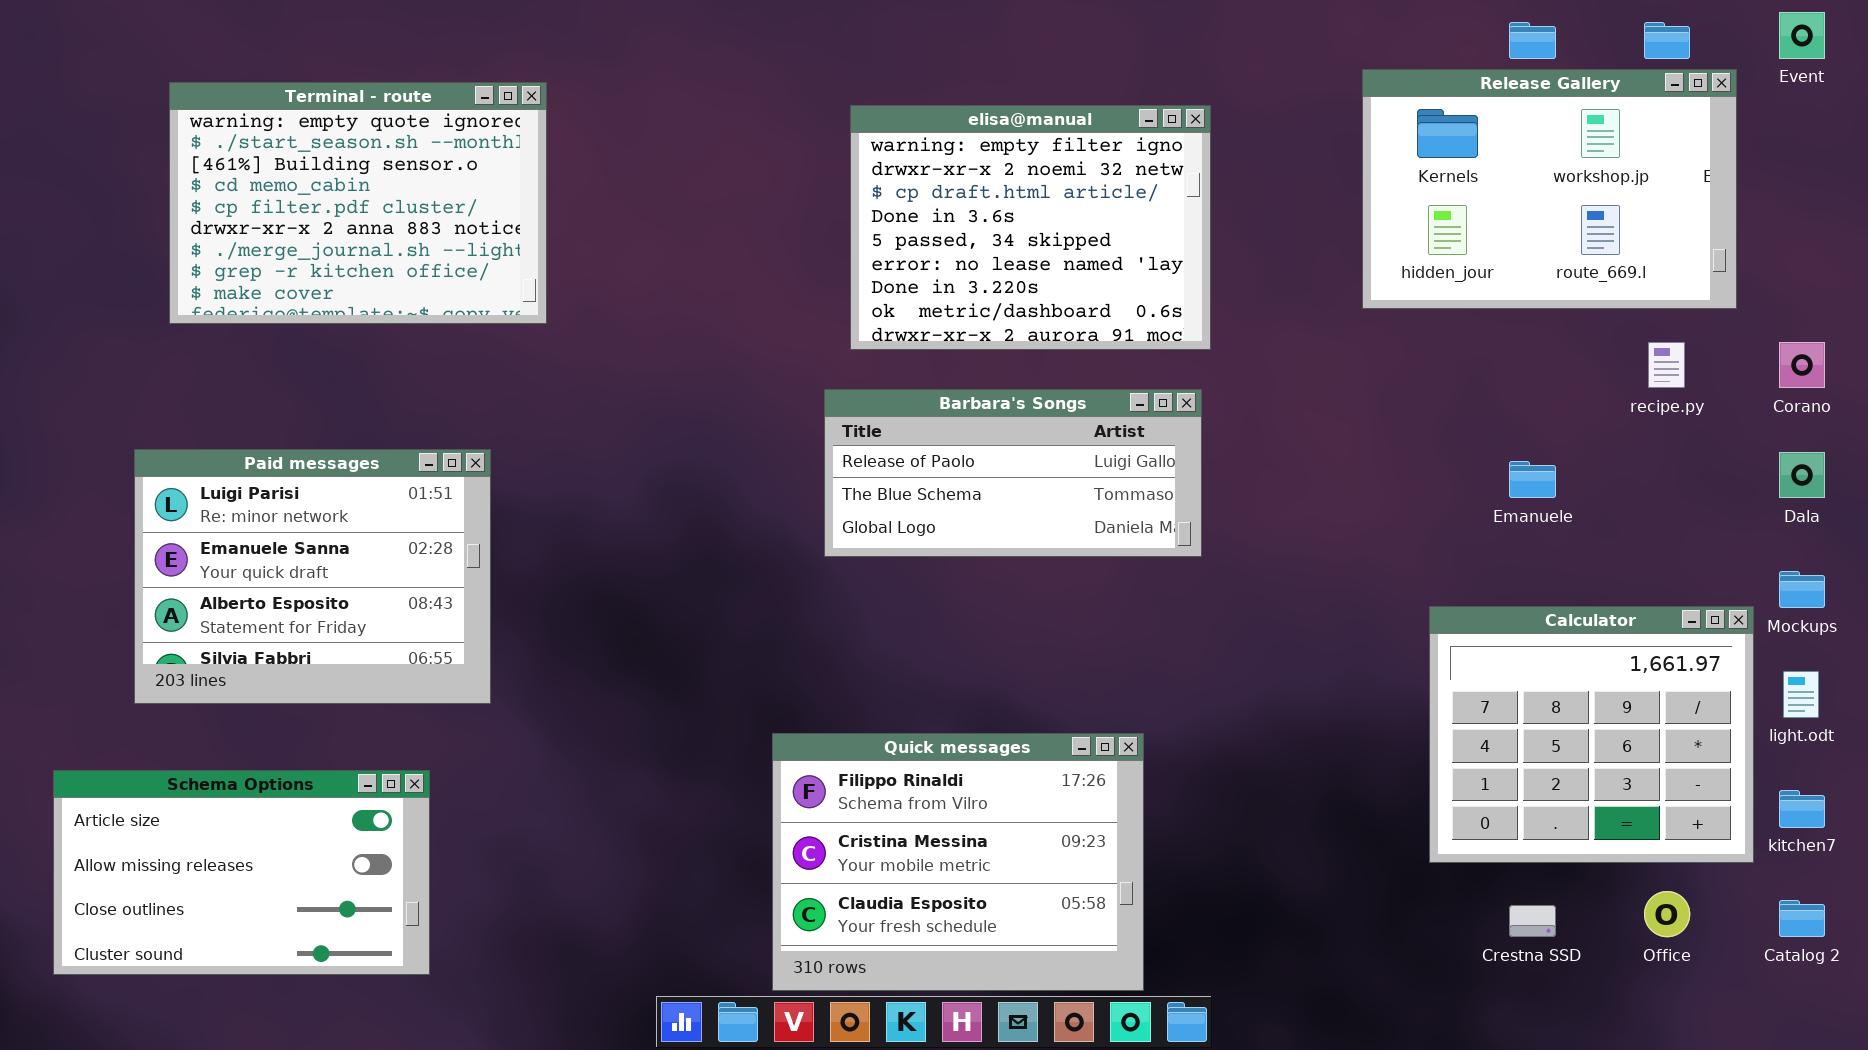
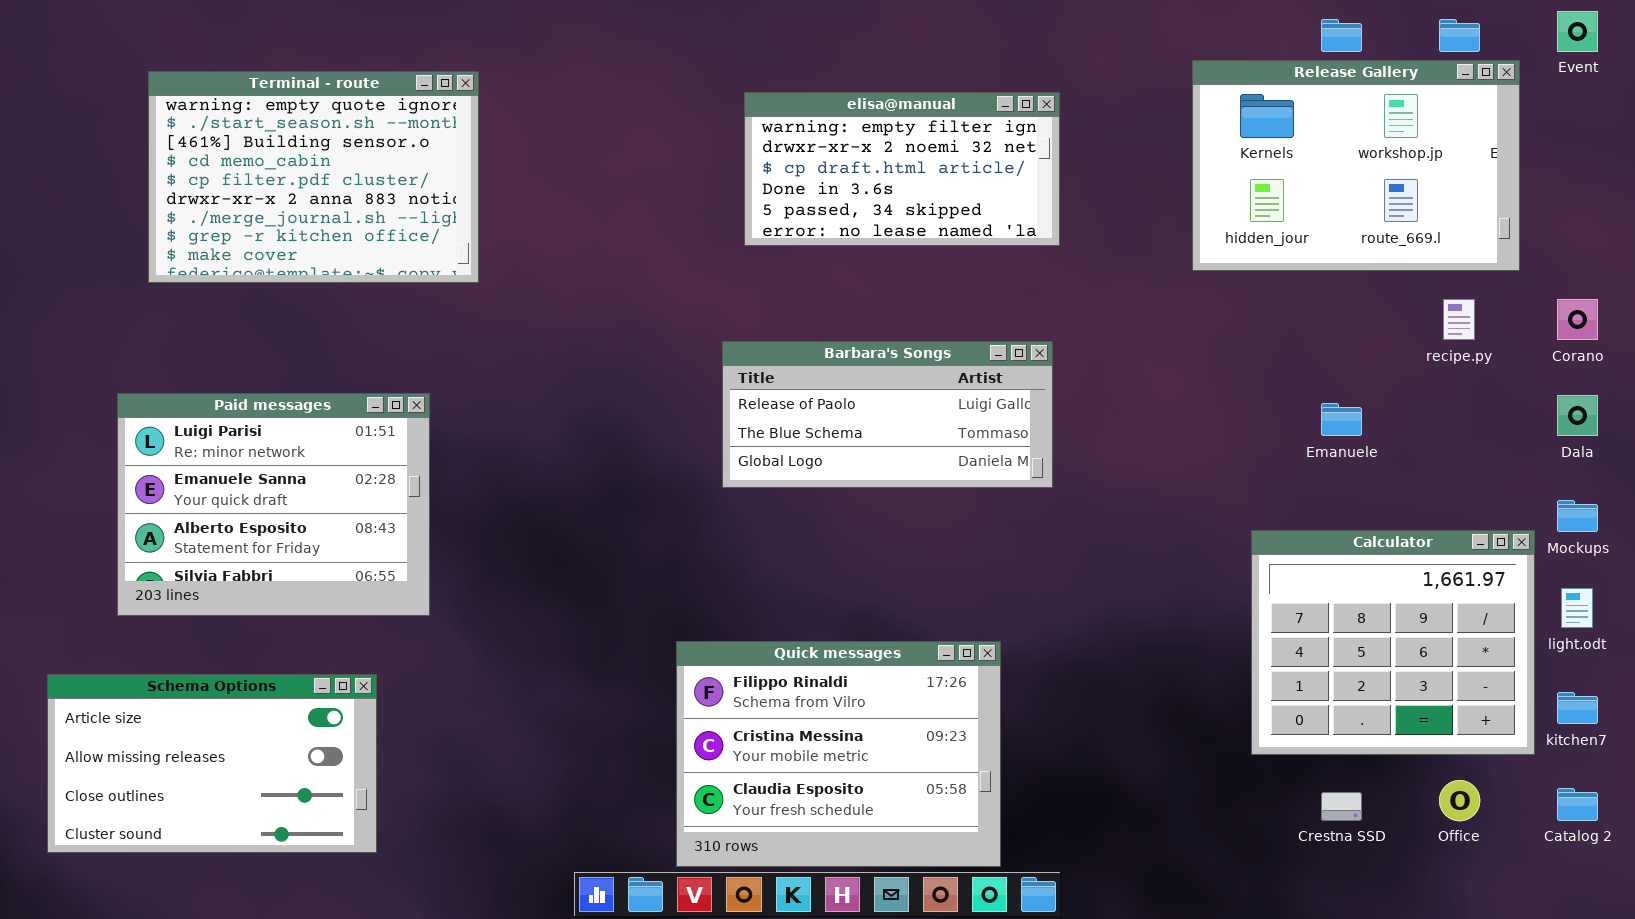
elisa@manual: [850,105,1211,350] -> [744,92,1060,246], resized

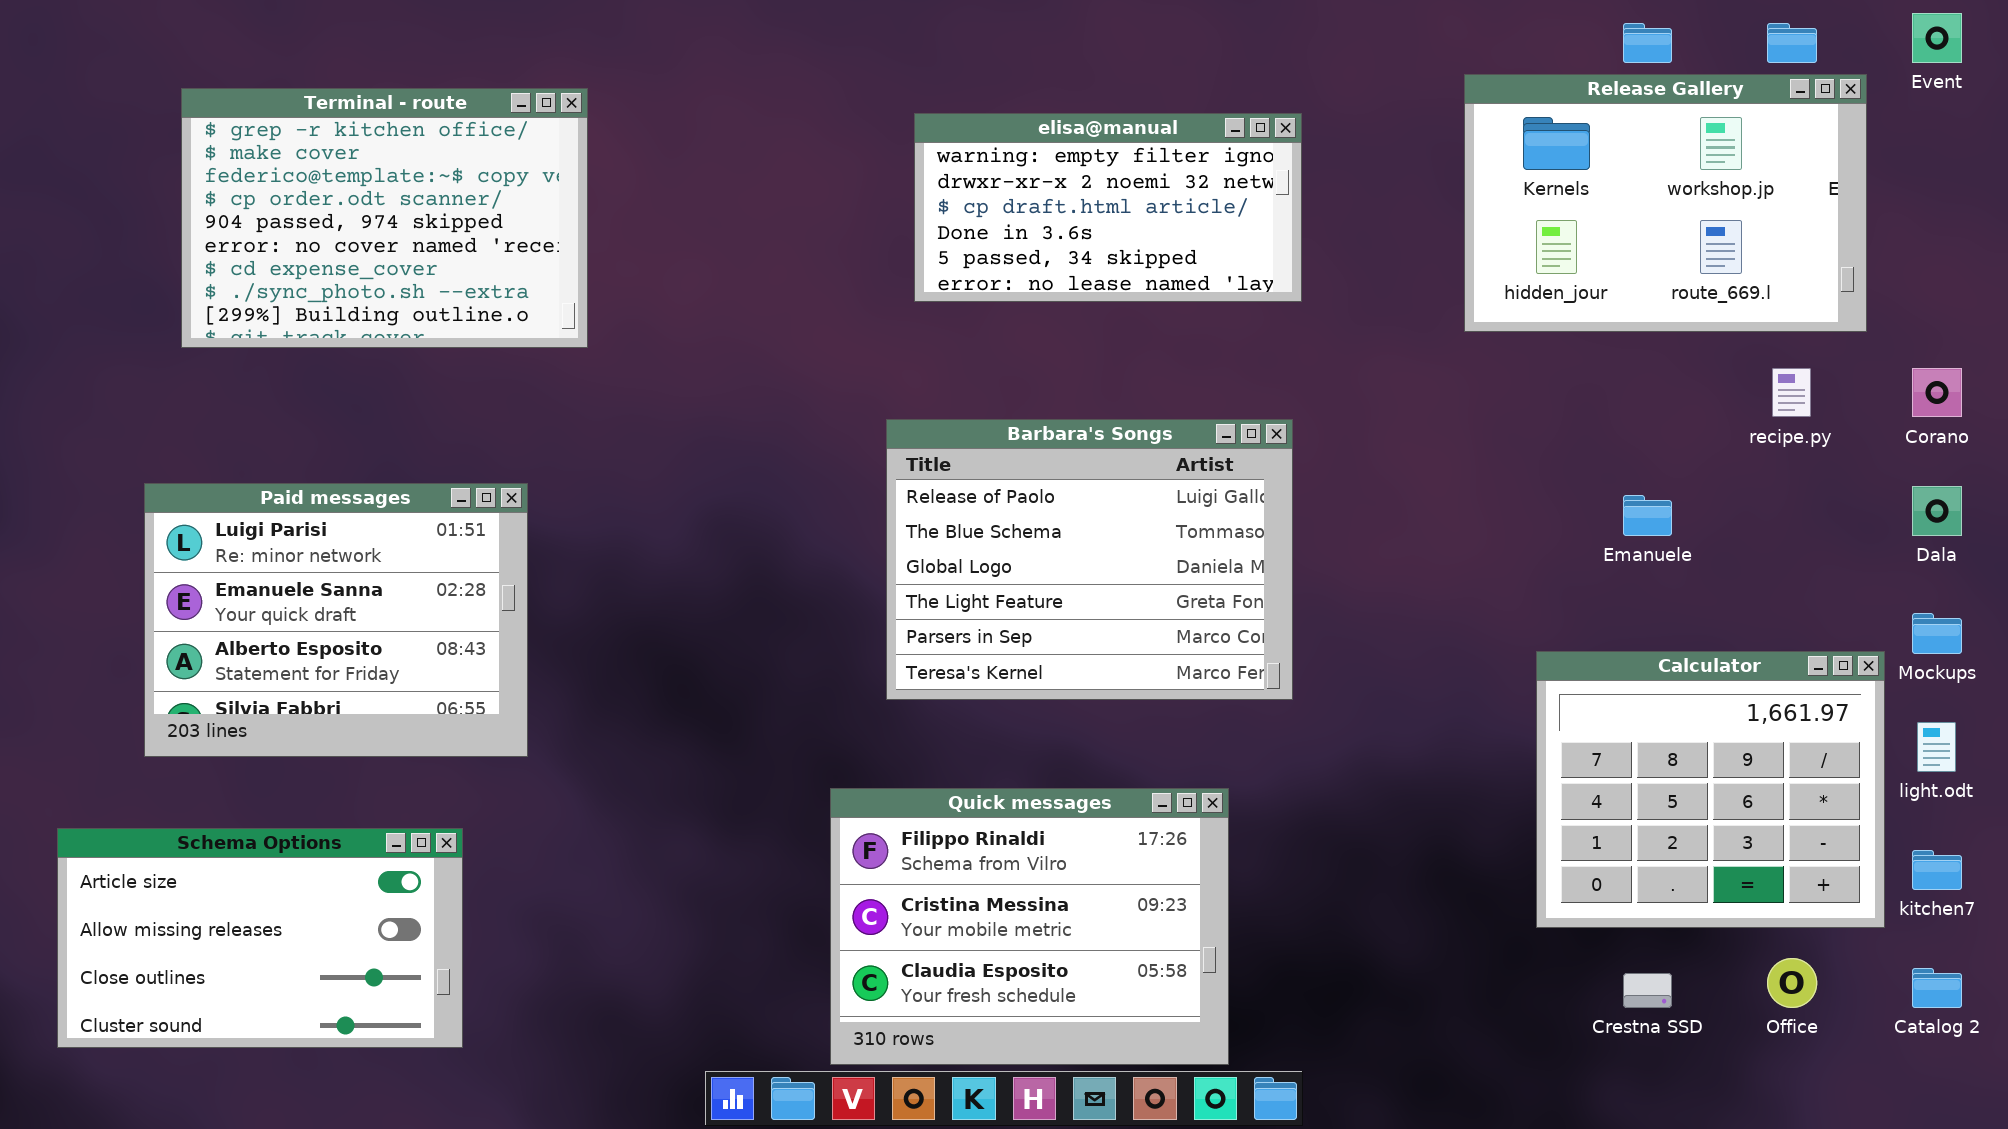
Terminal - route: [148,71,479,283] -> [181,88,588,348], scrolled down 7 rows
Barbara's Songs: [722,341,1053,488] -> [886,419,1293,700], resized

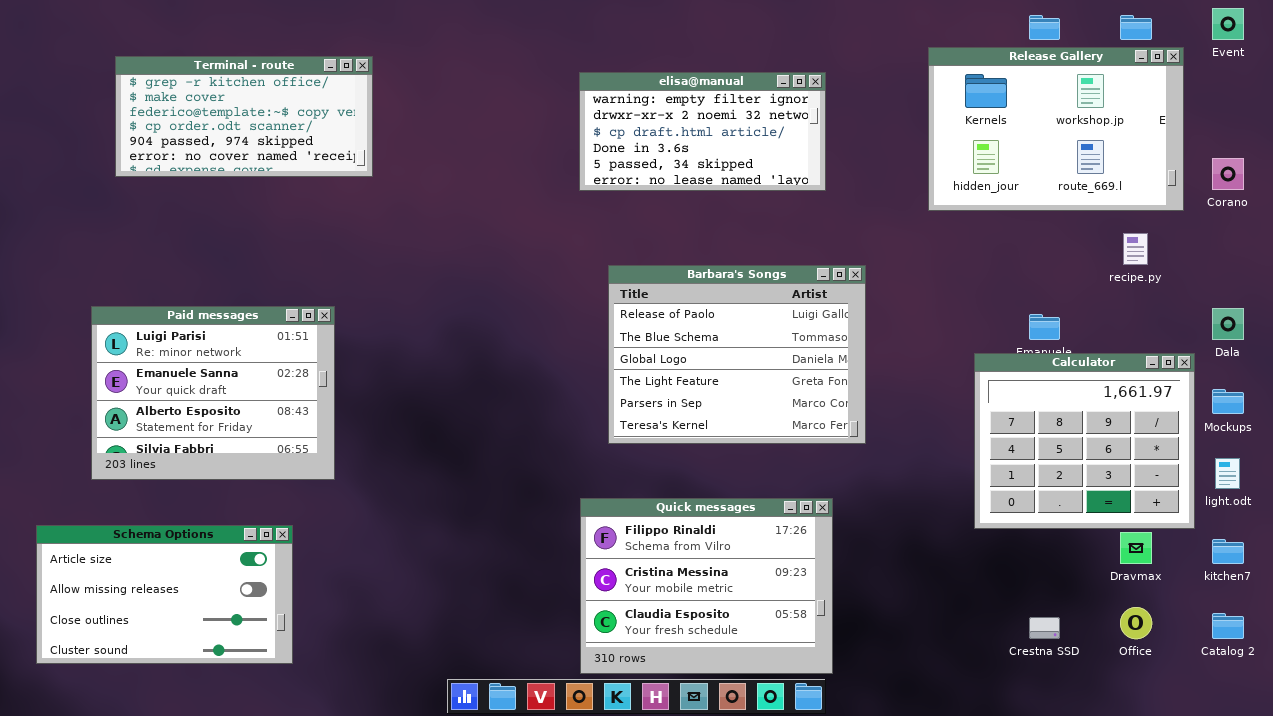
Terminal - route: [181,88,588,348] -> [115,56,373,177], resized
Corano: [1912,368,1962,417] -> [1212,158,1244,190], moved
Barbara's Songs: [886,419,1293,700] -> [608,265,866,444], moved
Calculator: [1536,651,1885,928] -> [974,353,1195,529], moved
Quick messages: [830,788,1229,1065] -> [580,498,833,674], moved

